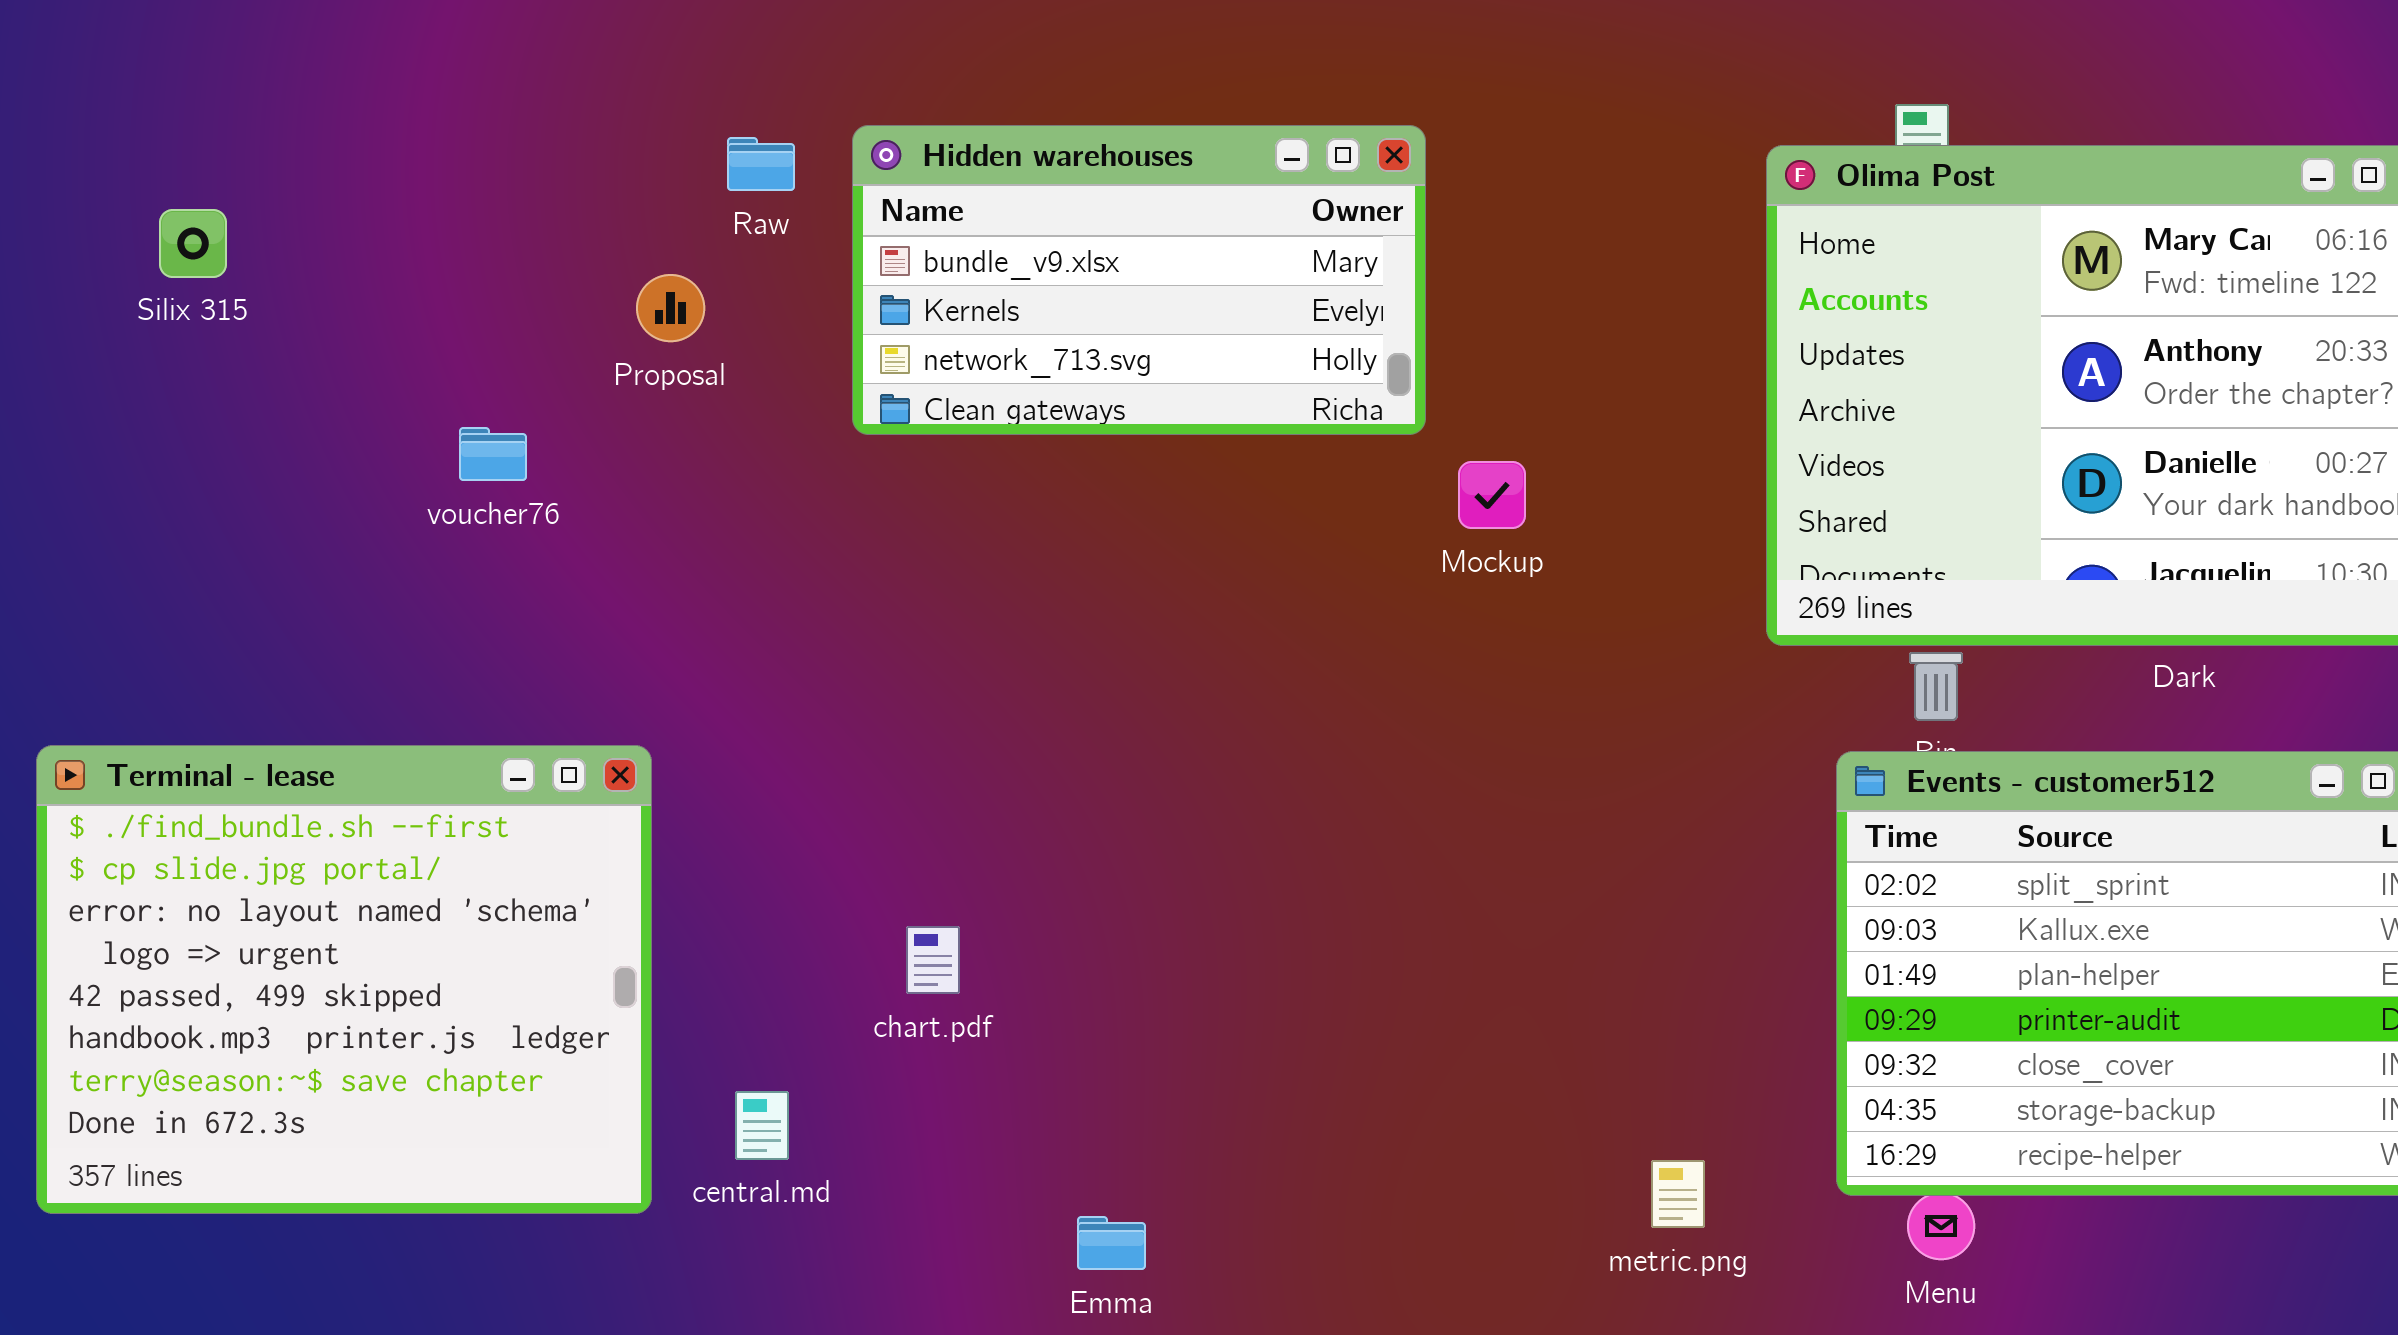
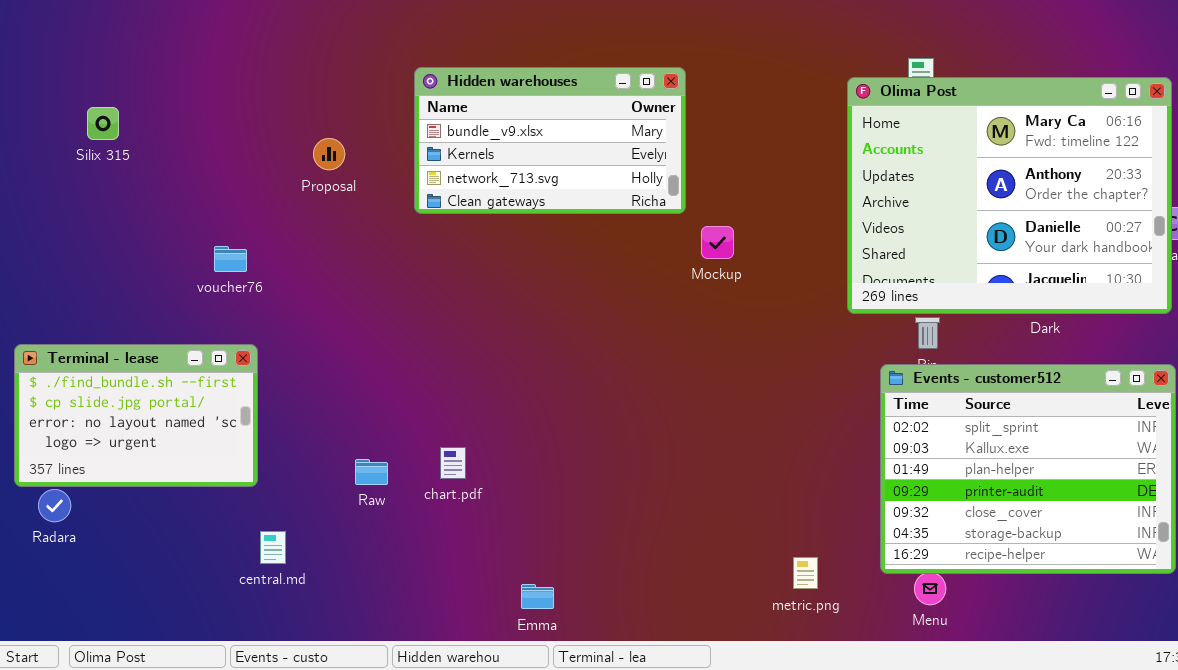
Raw: [727,137,795,191] -> [355,459,388,485], moved
voucher76: [459,427,527,481] -> [214,246,247,272], moved
Terminal - lease: [36,745,652,1214] -> [14,344,258,487], moved, resized
central.md: [735,1091,789,1160] -> [260,531,286,564], moved

